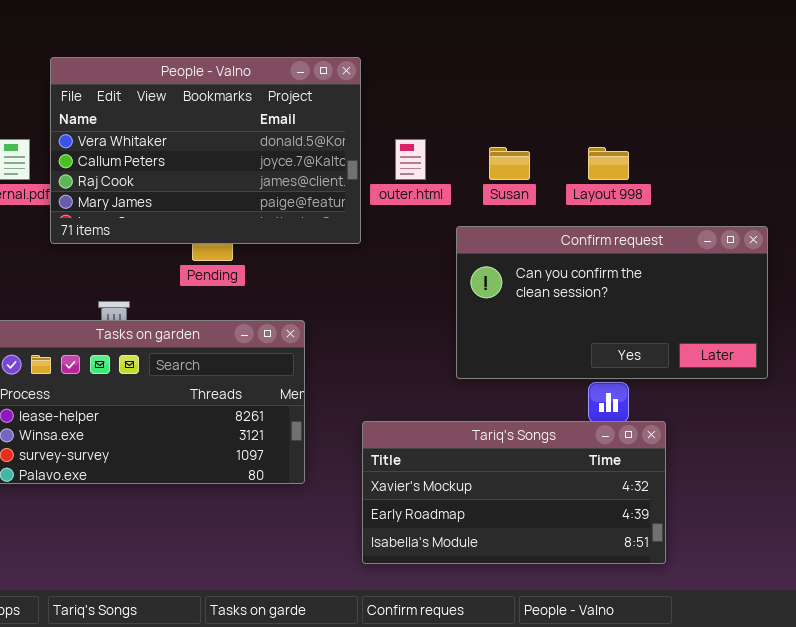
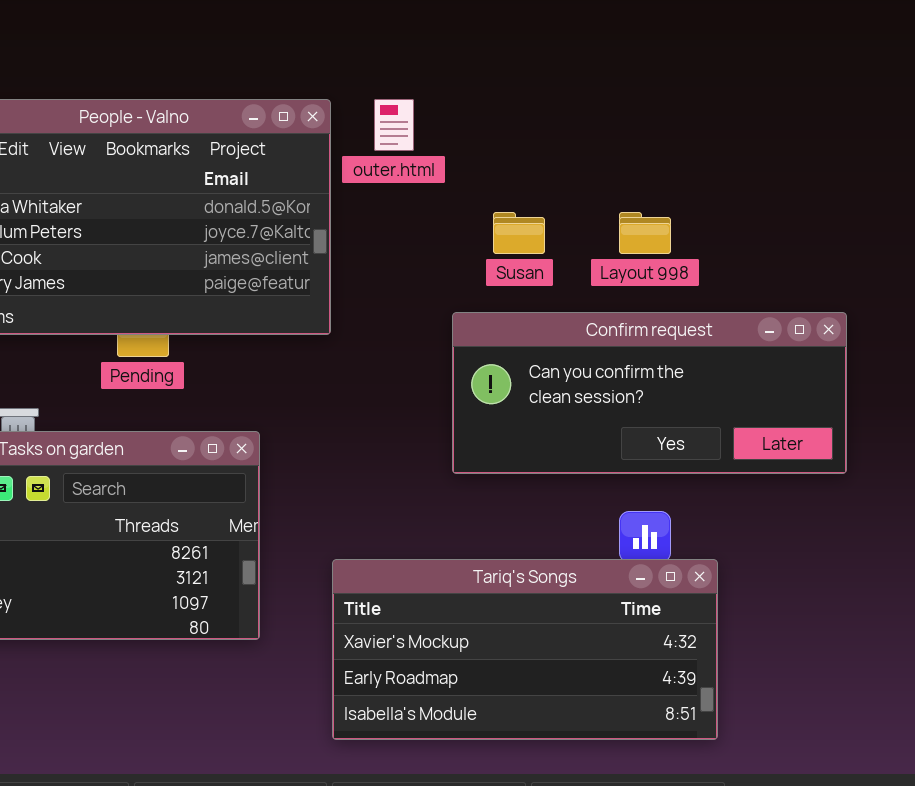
outer.html: [395,139,426,180] -> [374,99,414,151], moved
Confirm request: [456,226,768,379] -> [452,312,847,474], resized

